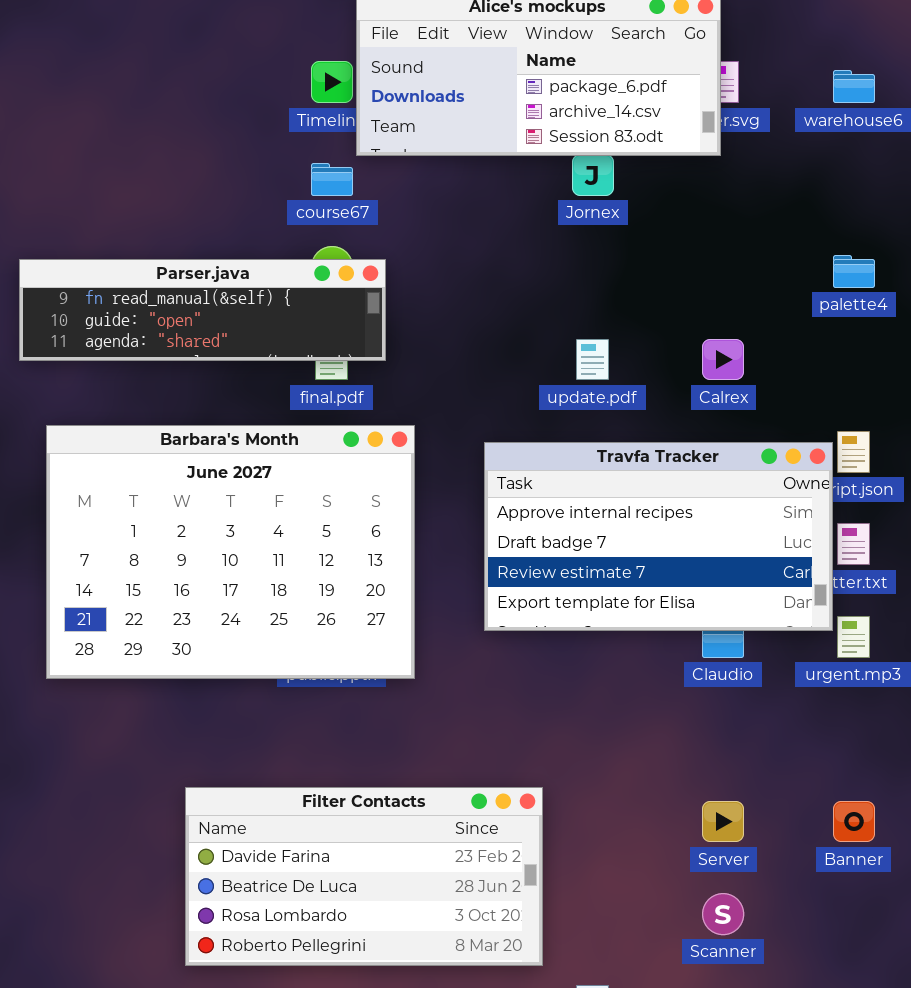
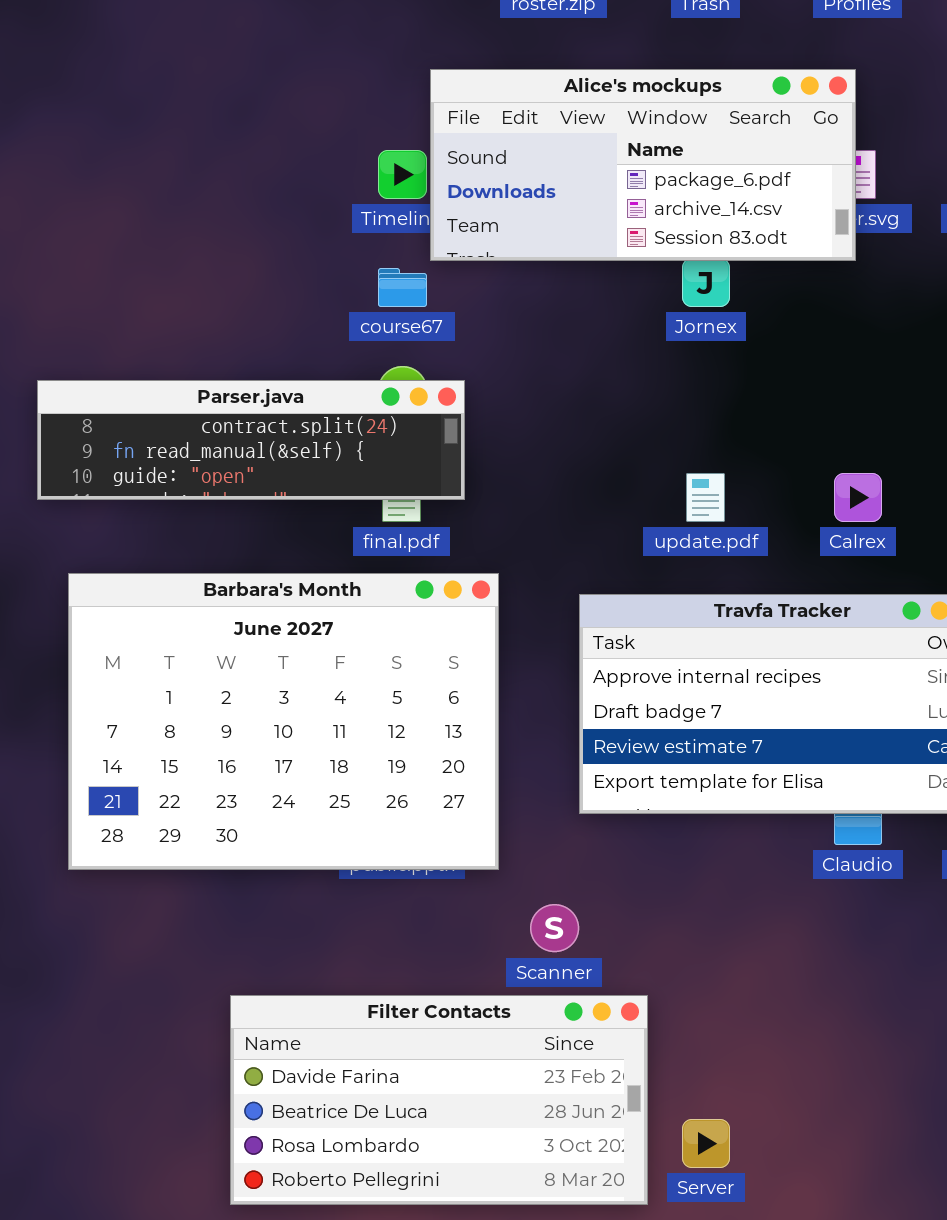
Parser.java: [19,259,386,361] -> [37,380,465,500], scrolled up 1 row
Server: [702,801,744,842] -> [682,1119,730,1168], moved
Scanner: [702,893,744,935] -> [530,904,579,952], moved

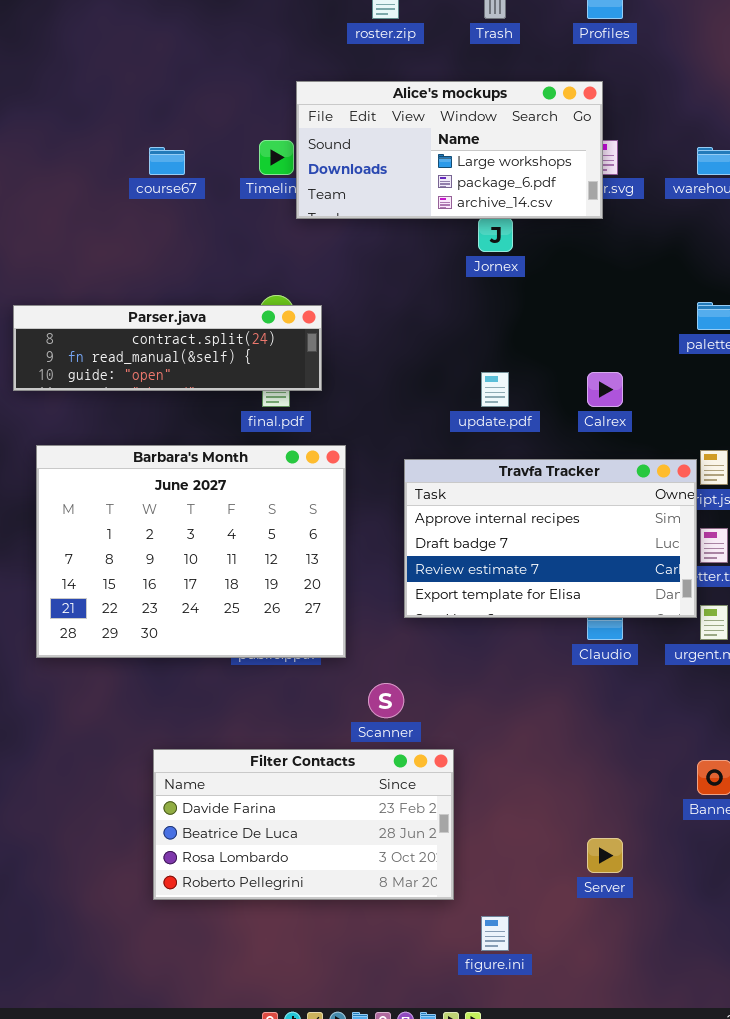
Alice's mockups: [430,69,856,261] -> [296,81,603,219], scrolled up 1 row
course67: [378,268,427,307] -> [149,147,185,175], moved
Server: [682,1119,730,1168] -> [587,838,623,873], moved

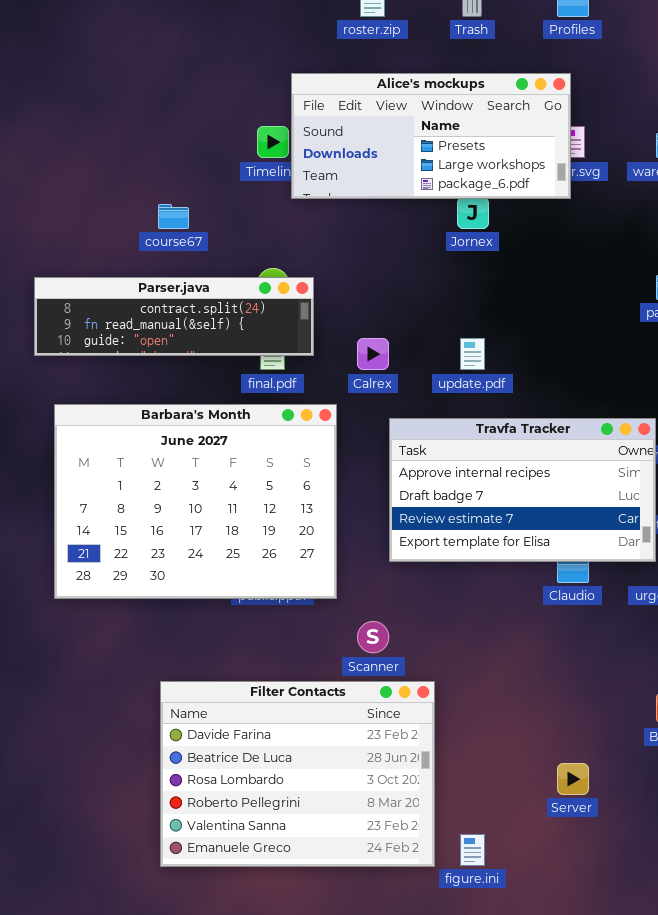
Alice's mockups: [296,81,603,219] -> [291,73,571,199], scrolled up 1 row
course67: [149,147,185,175] -> [158,204,189,229], moved
Calrex: [587,372,623,407] -> [357,338,389,370], moved
Filter Contacts: [153,749,454,900] -> [160,681,435,867], resized

